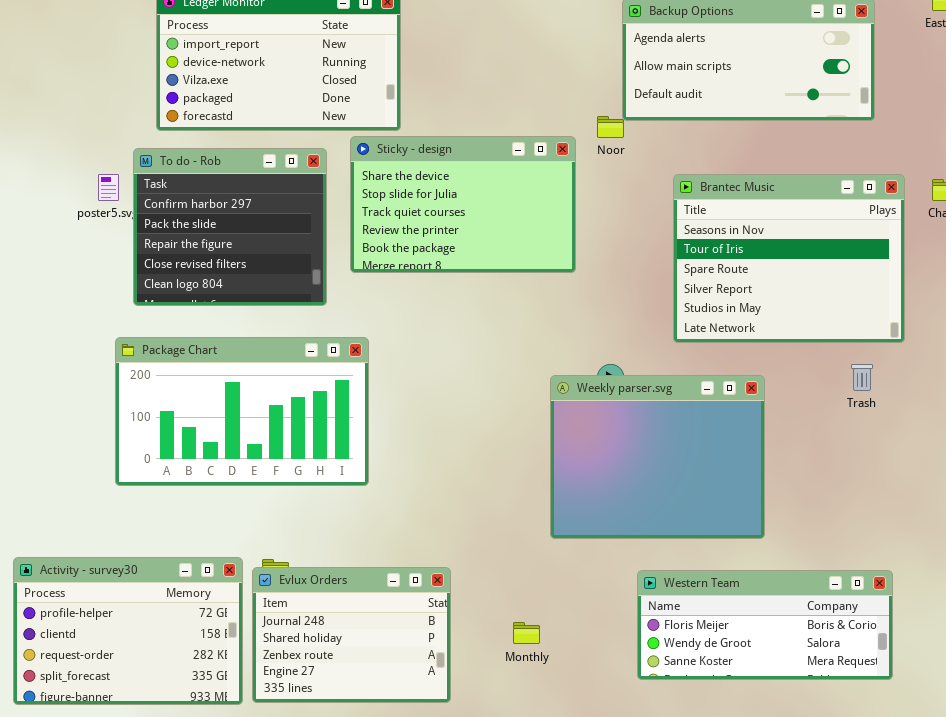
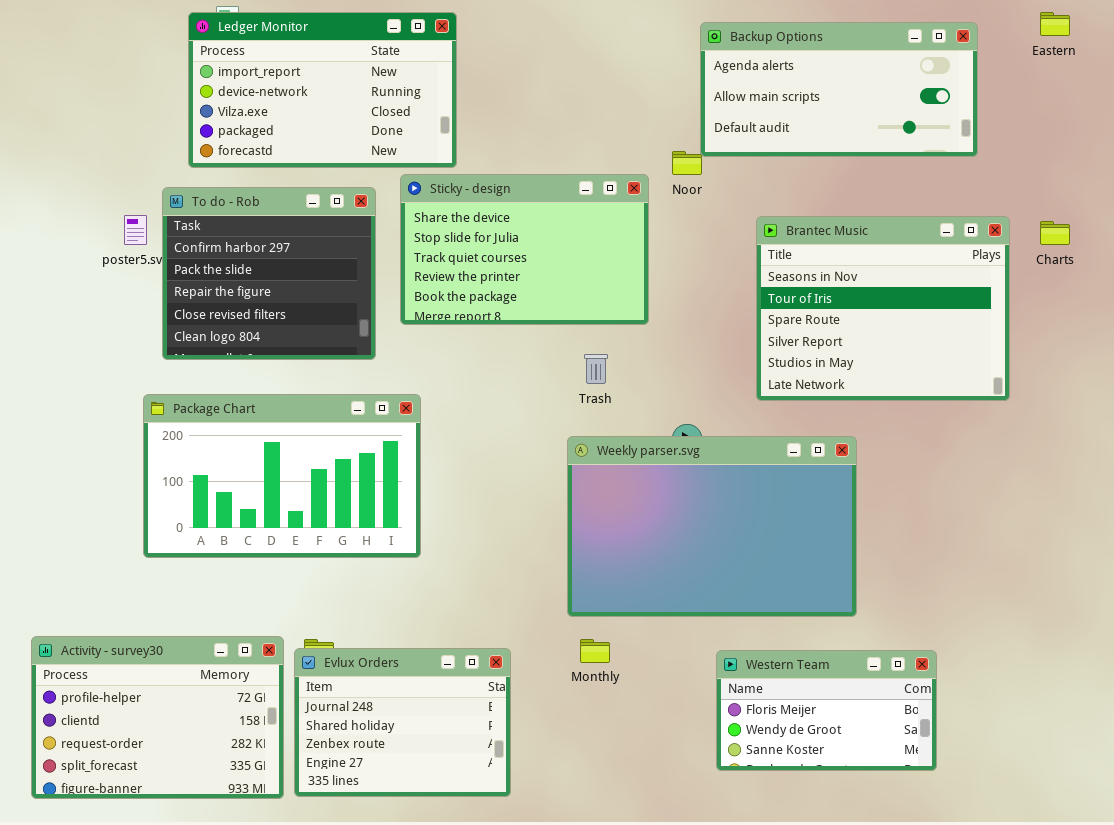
Trash: [851,364,873,391] -> [584,354,608,384], moved
Weekly parser.svg: [550,375,765,539] -> [567,436,857,617], resized
Western Team: [637,570,893,680] -> [716,650,937,771], resized
Monthly: [513,622,540,644] -> [580,639,610,663], moved

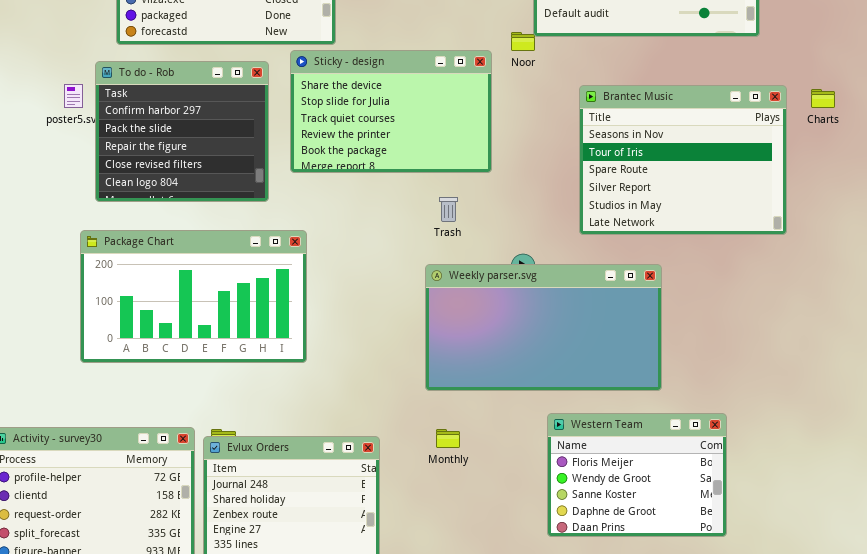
Weekly parser.svg: [567,436,857,617] -> [425,264,662,391], resized
Western Team: [716,650,937,771] -> [547,413,727,537], resized

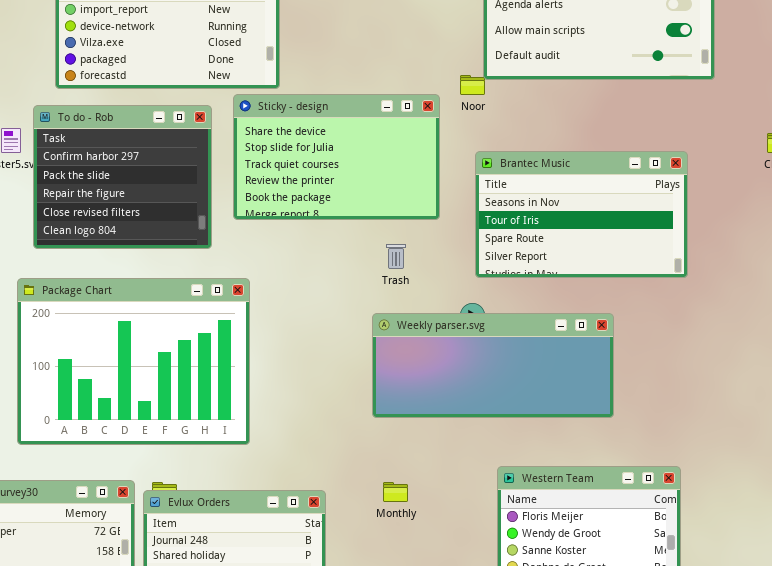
Brantec Music: [579,85,787,235] -> [475,151,688,278], moved, resized
Package Chart: [80,230,307,363] -> [17,278,250,445], resized
Weekly parser.svg: [425,264,662,391] -> [372,313,614,418], resized

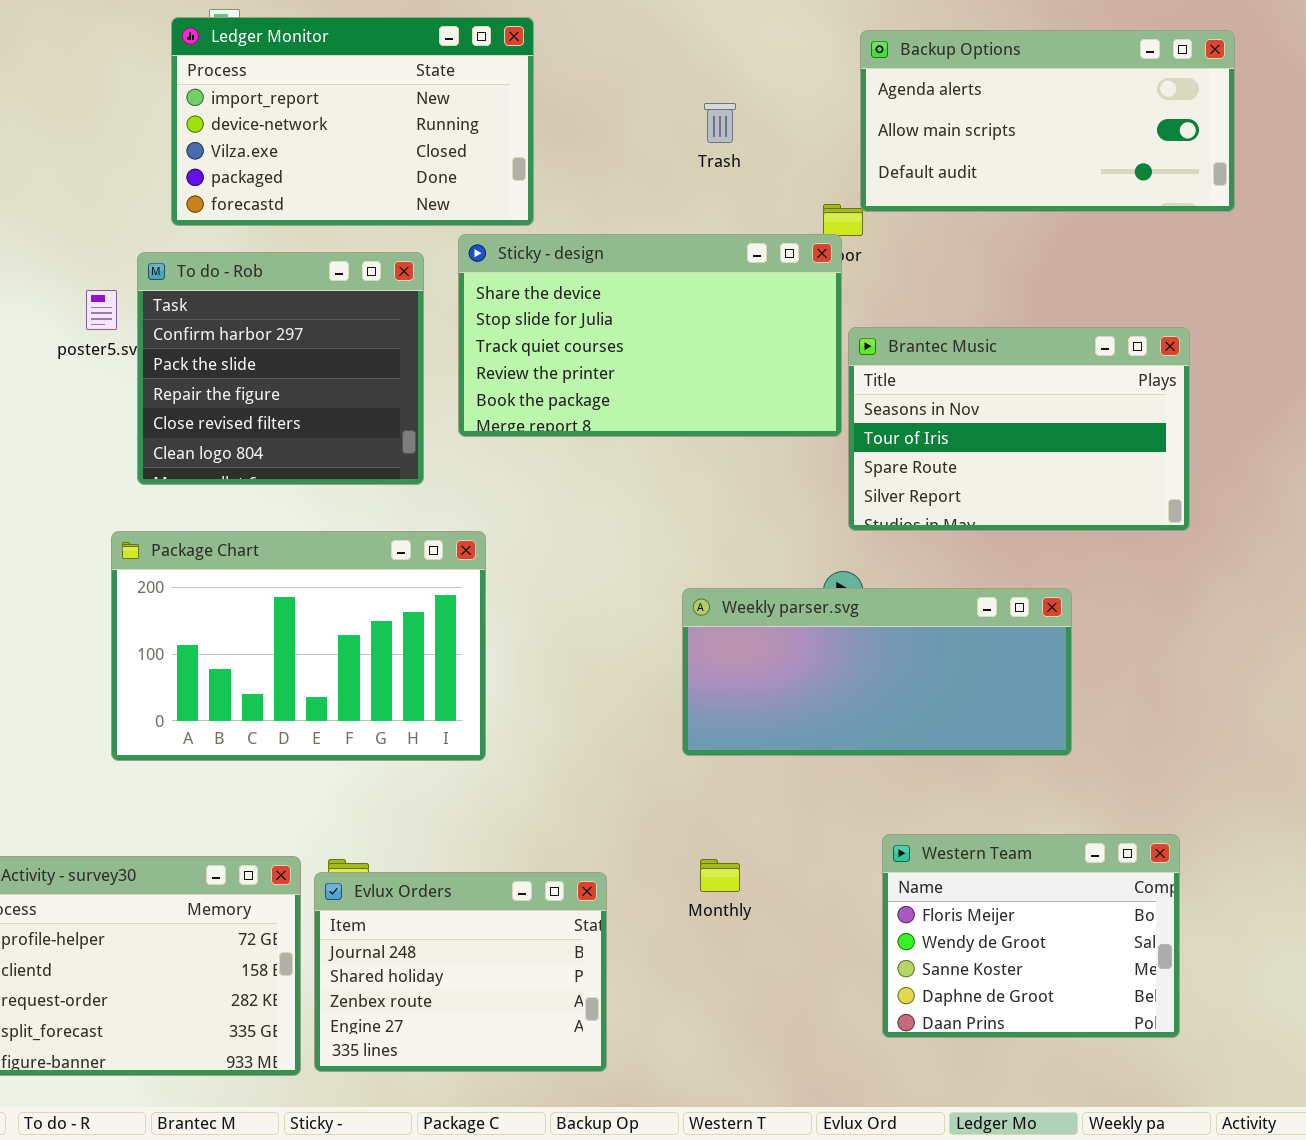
Sticky - design: [233,94,440,220] -> [458,234,842,437], resized
Trash: [386,244,406,269] -> [704,103,736,143], moved
Package Chart: [17,278,250,445] -> [111,531,486,761], resized

